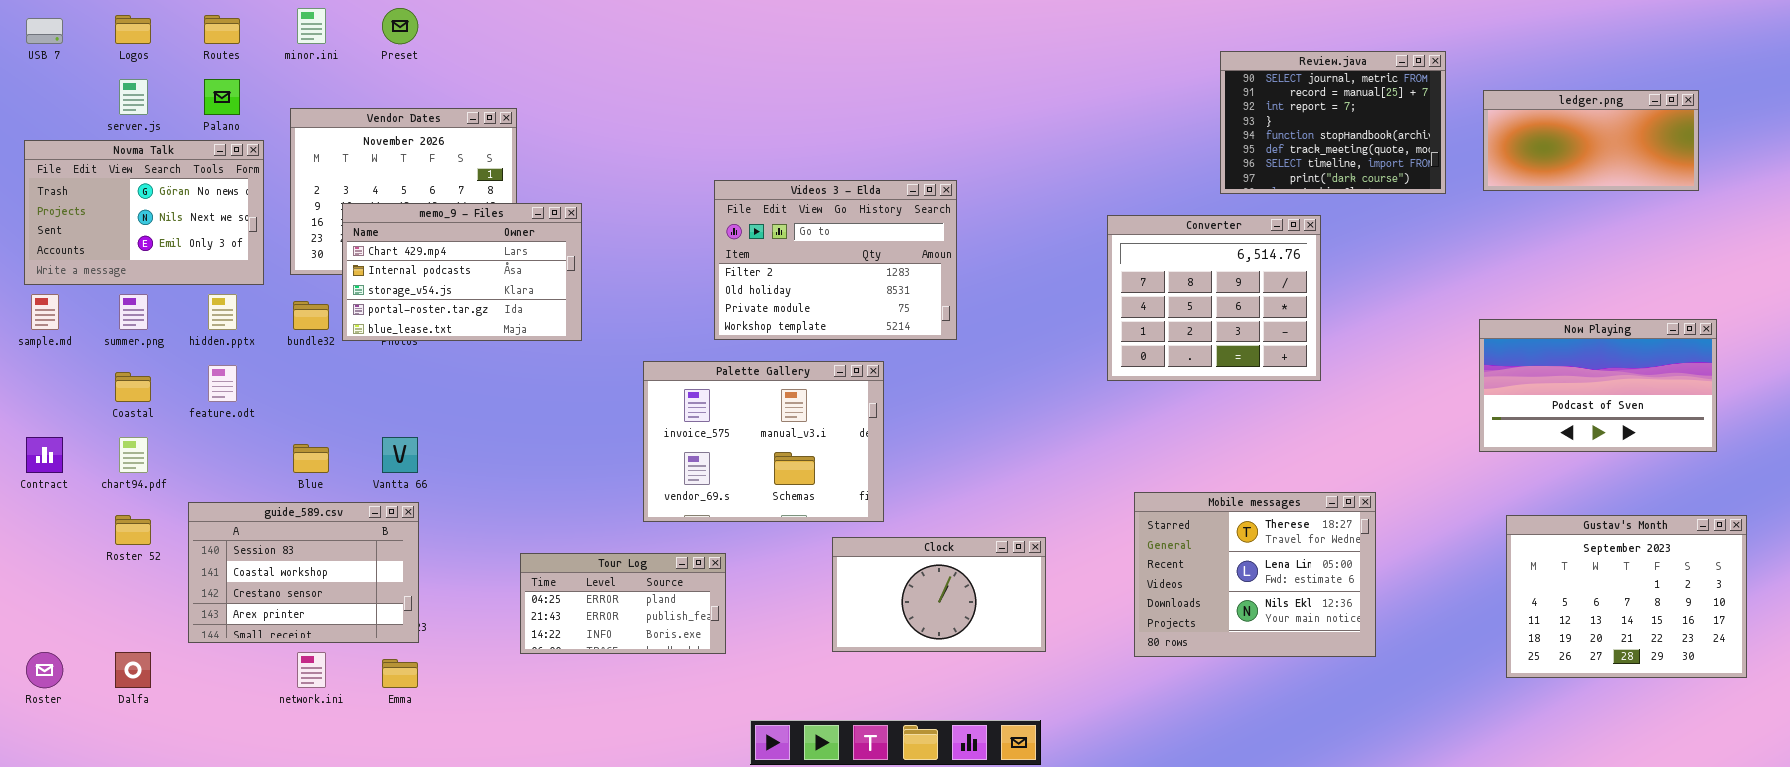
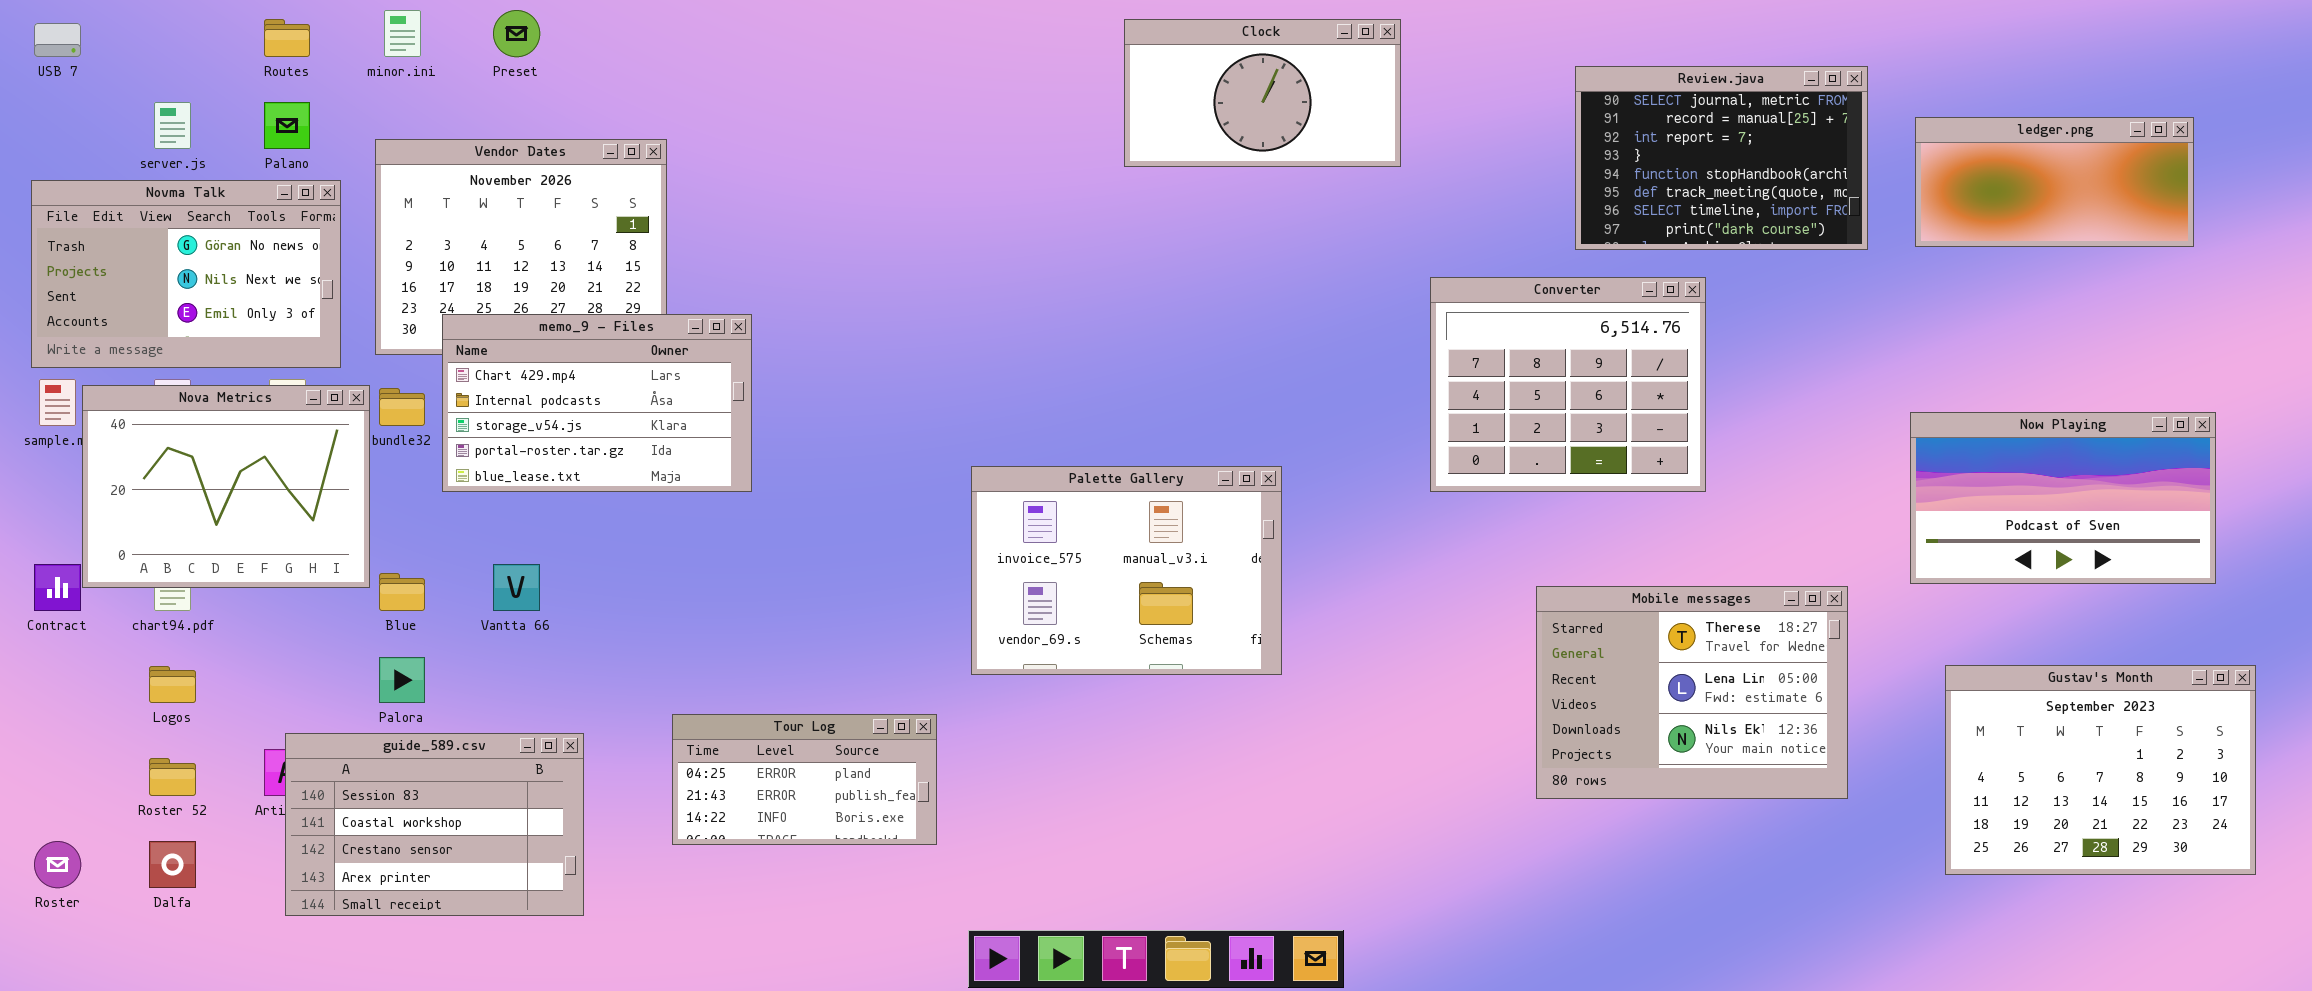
Logos: [115,15,151,44] -> [149,666,196,703], moved
Videos 3 - Elda: [714,180,957,340] -> none, closed
memo_9 - Files: [342,203,582,341] -> [442,314,752,492], moved
Nova Metrics: none -> [82,385,370,588], opened
Palette Gallery: [643,361,884,522] -> [971,466,1282,675], moved
Mobile messages: [1134,492,1376,657] -> [1536,586,1848,799], moved
guide_589.csv: [188,502,419,643] -> [285,733,584,916], moved
Roster 52: [115,515,151,545] -> [149,758,196,796], moved
Clock: [832,537,1046,652] -> [1124,19,1401,167], moved

